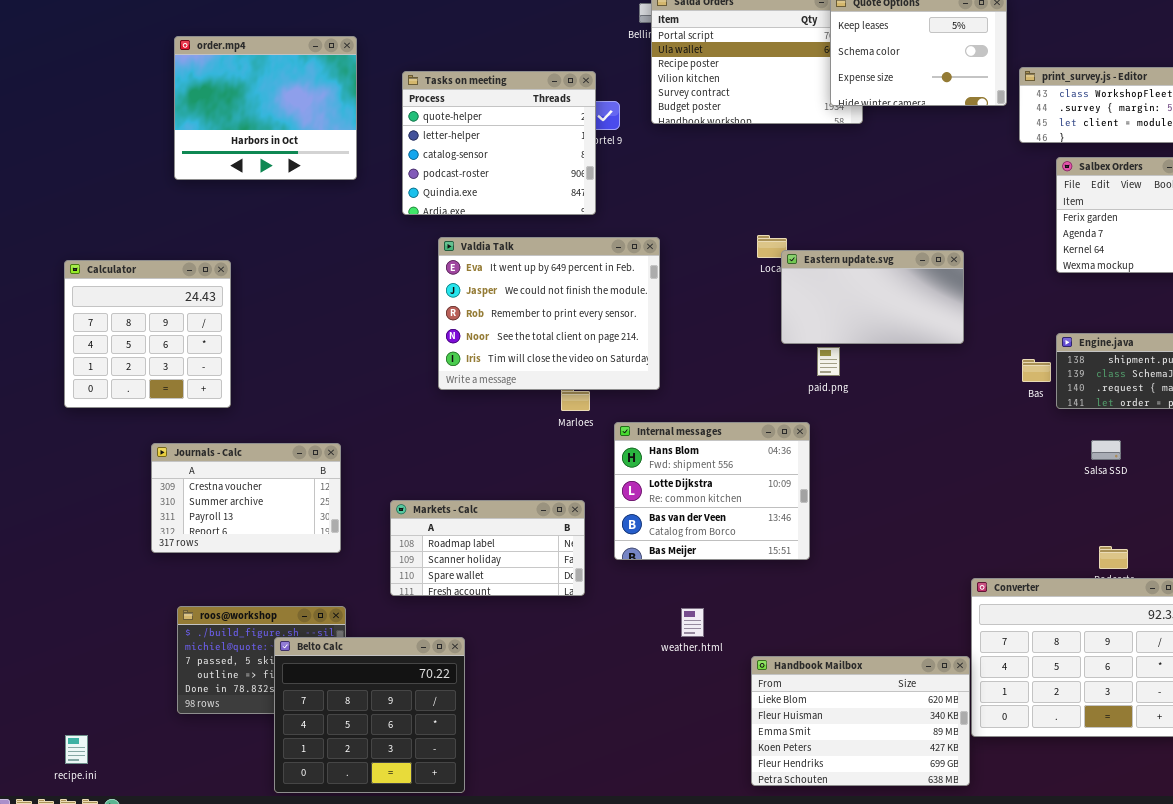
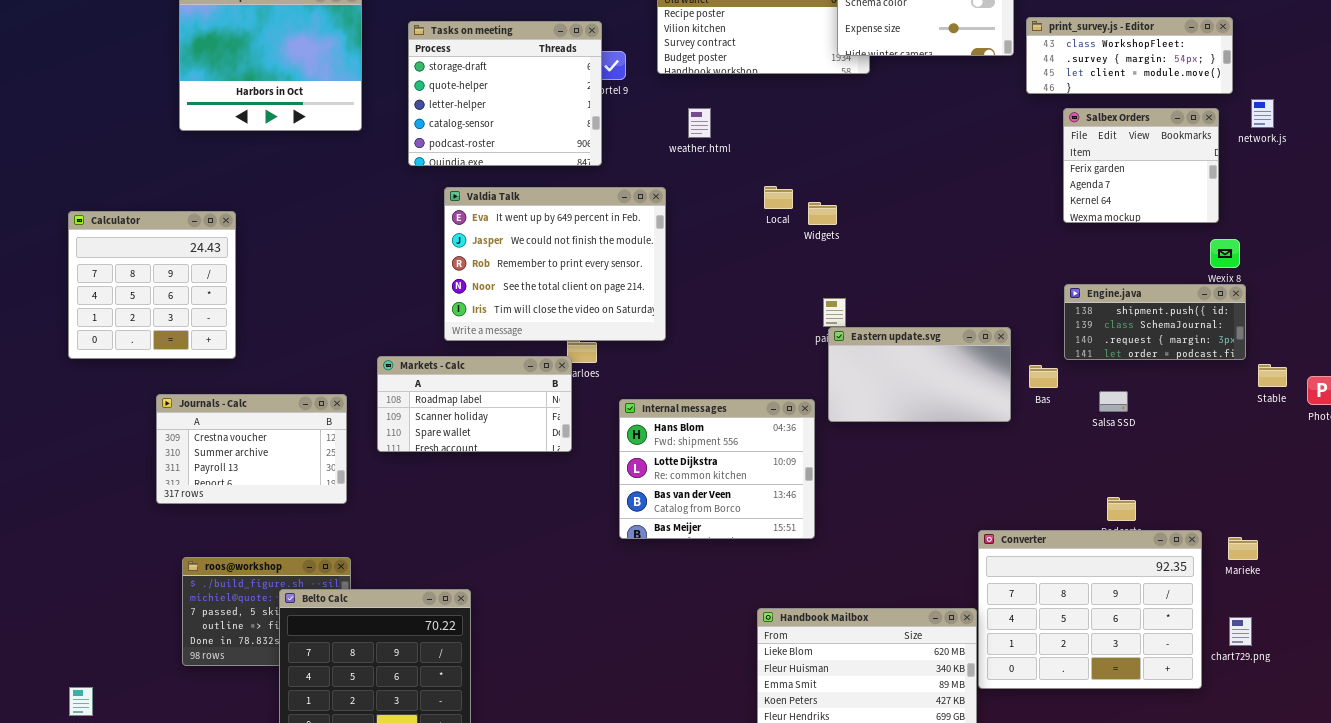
Tasks on meeting: [402,71,596,215] -> [408,21,602,166], scrolled up 1 row
Eastern update.svg: [781,250,964,344] -> [828,327,1011,422], moved
Bas: [1022,359,1051,382] -> [1029,365,1058,388], moved
Internal messages: [614,422,810,560] -> [619,399,815,539], moved
Markets - Calc: [390,500,585,596] -> [377,356,572,452], moved
weather.html: [681,608,704,637] -> [688,108,711,138], moved

